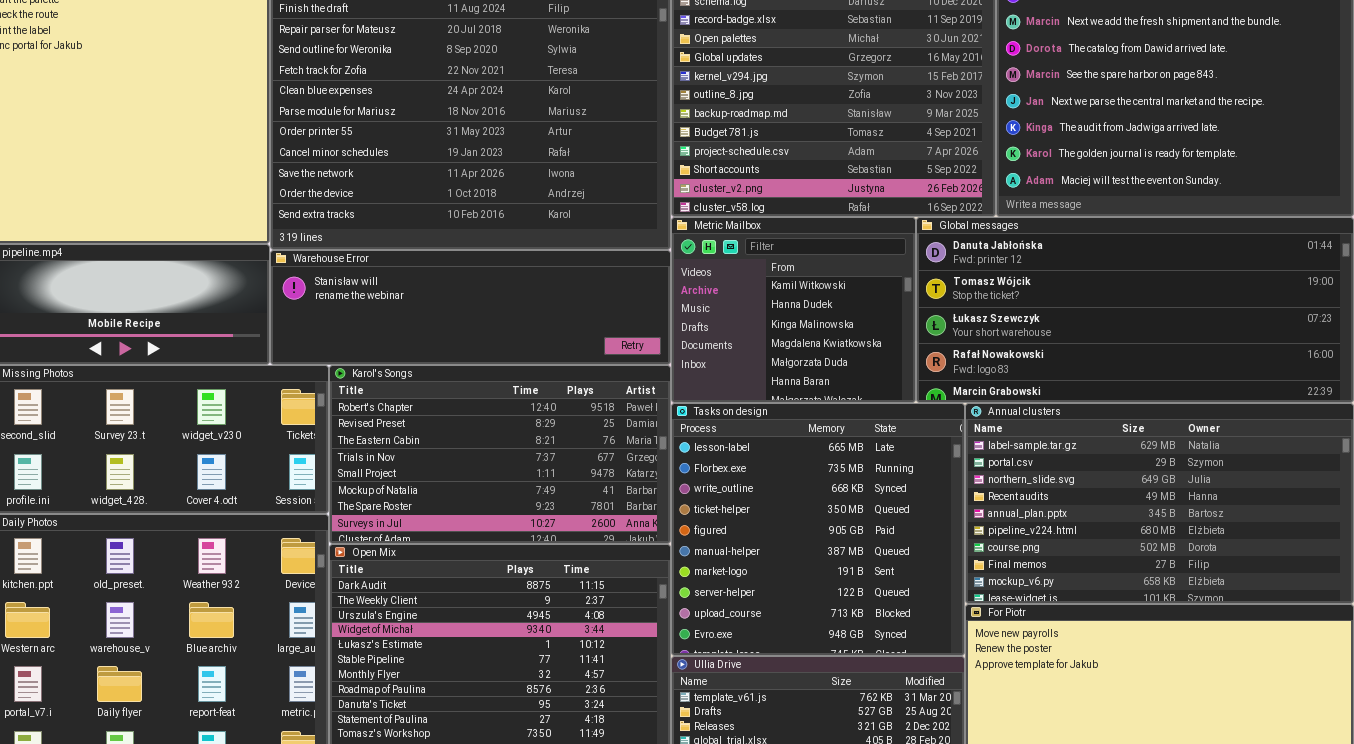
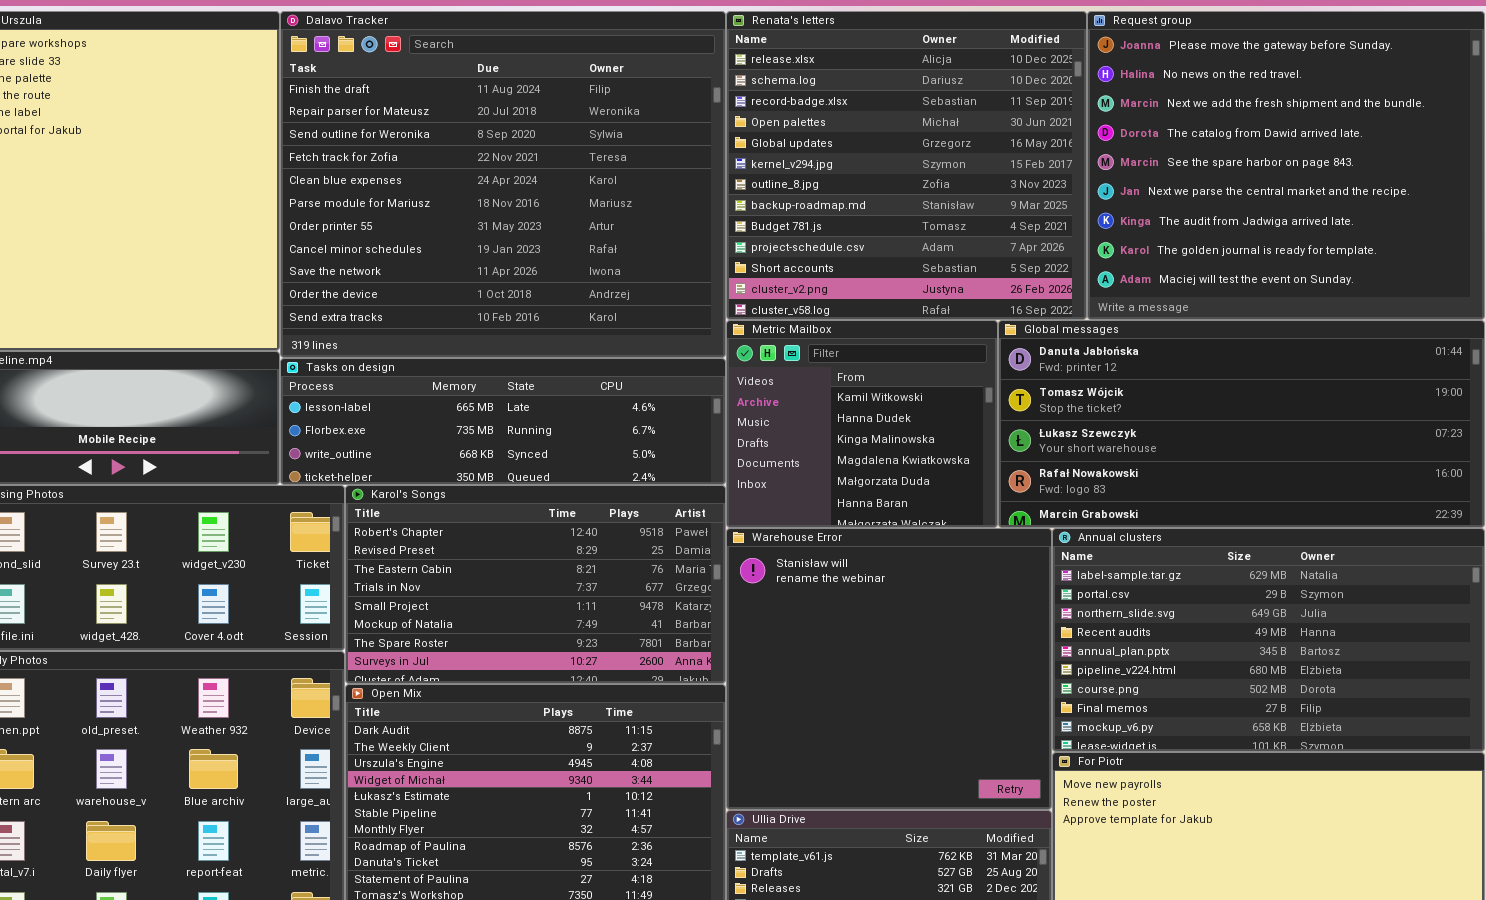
Warehouse Error: [270,250,671,365] -> [726,528,1052,810], moved, resized
Tasks on design: [671,403,965,656] -> [280,358,726,485], moved, resized

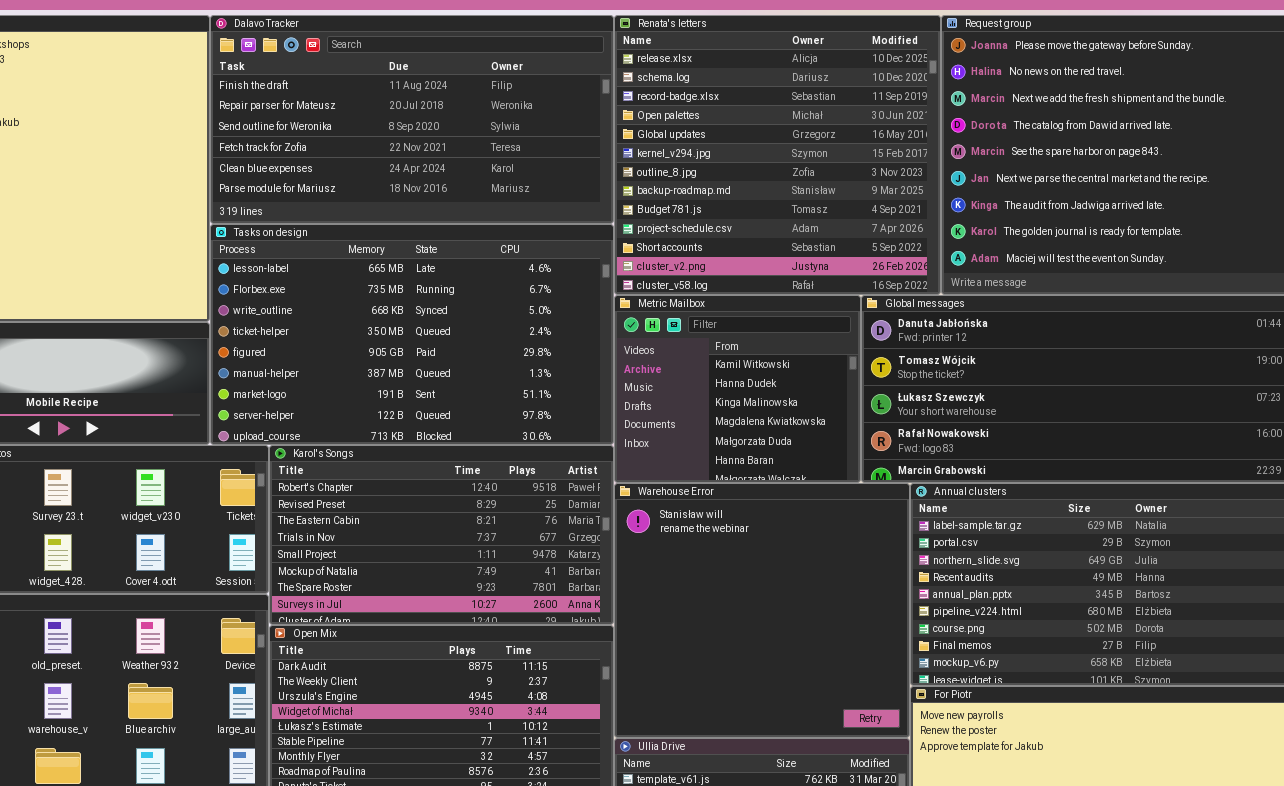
Dalavo Tracker: [280,11,726,358] -> [210,15,614,224], resized
Tasks on design: [280,358,726,485] -> [210,224,614,445], resized

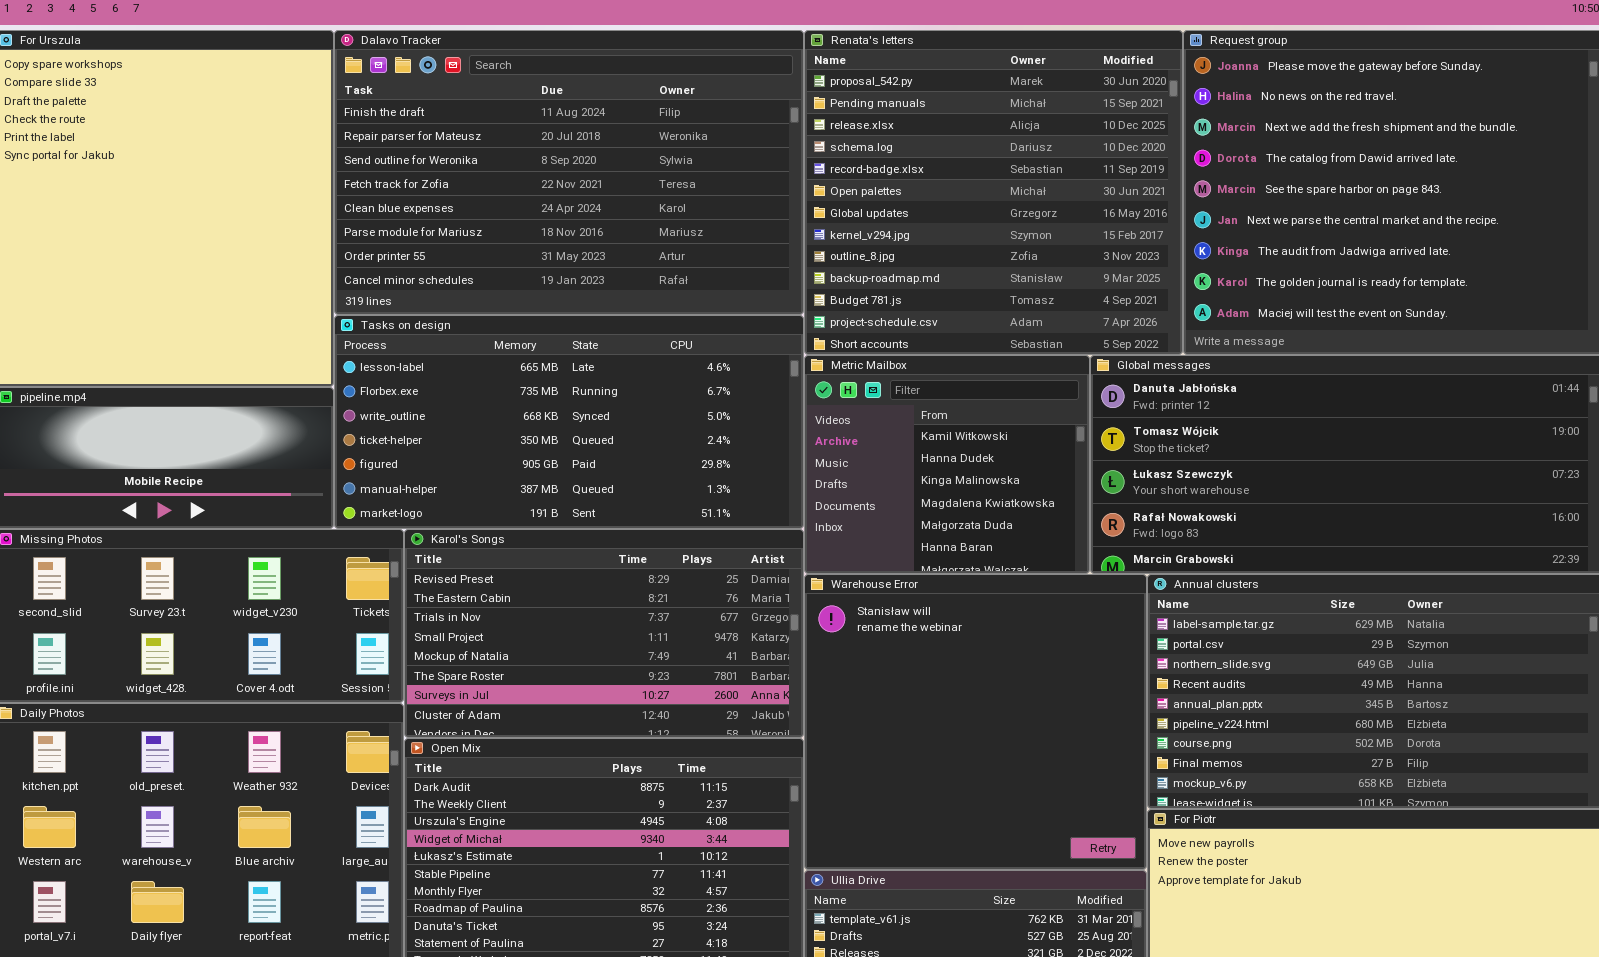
Dalavo Tracker: [210,15,614,224] -> [334,30,804,315], resized
Renata's letters: [614,15,941,295] -> [804,30,1183,355], scrolled up 2 rows
Tasks on design: [210,224,614,445] -> [334,315,804,529], resized
Karol's Songs: [269,445,614,625] -> [404,529,804,738], scrolled down 1 row

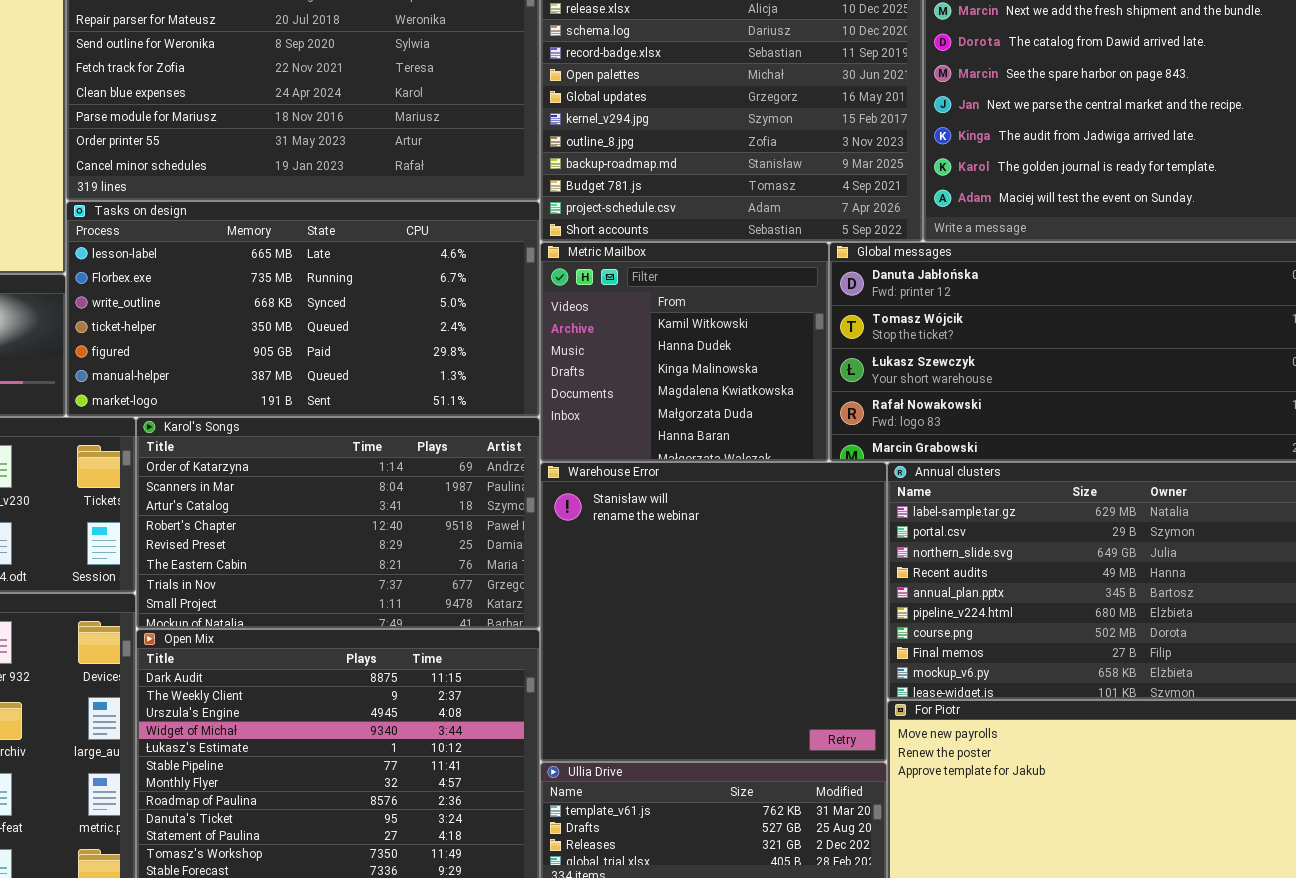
Karol's Songs: [404,529,804,738] -> [136,417,540,629], scrolled up 4 rows

